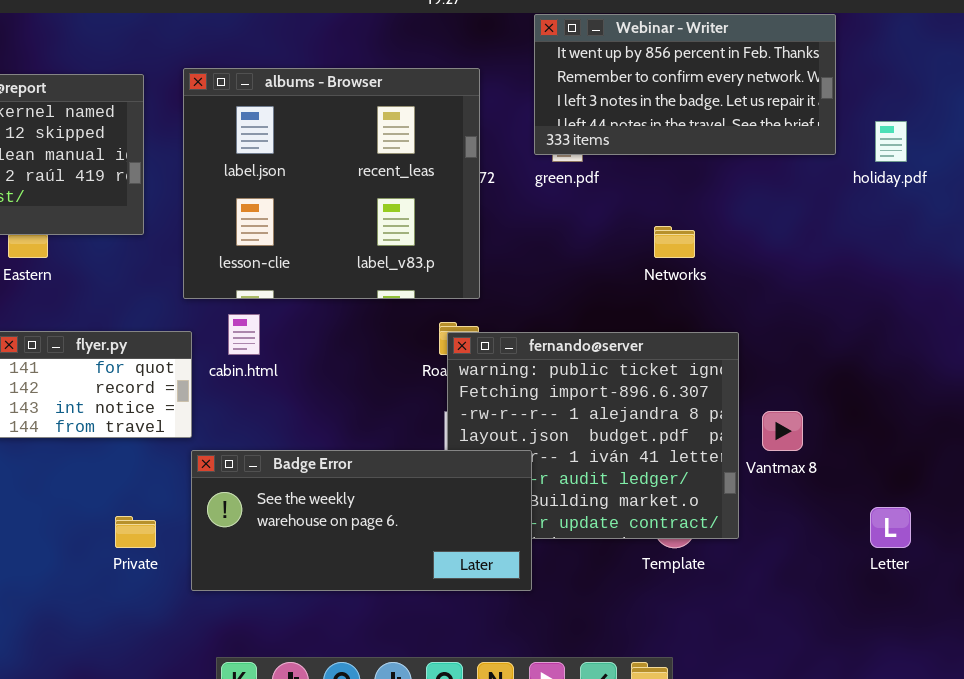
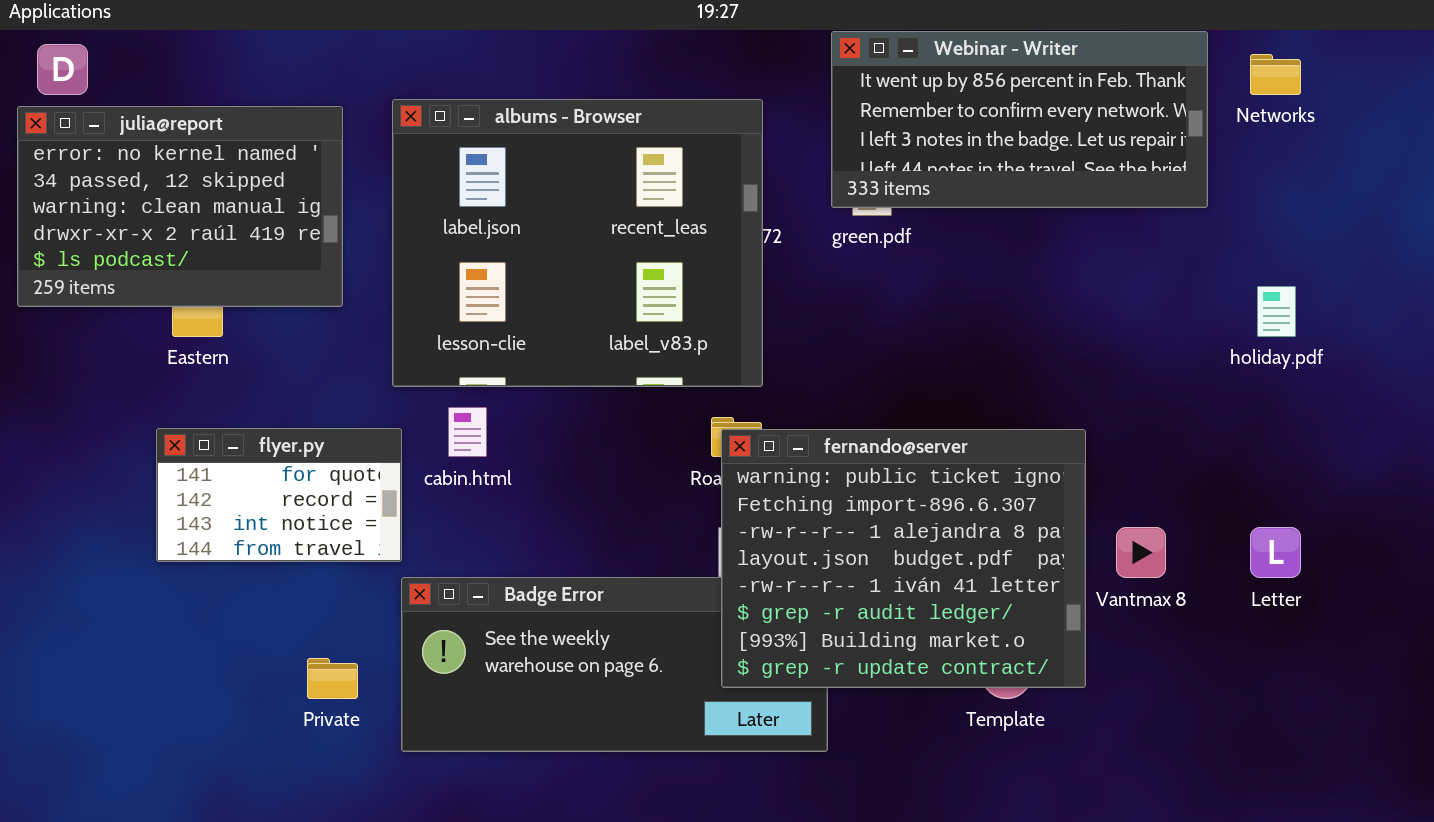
holiday.pdf: [875,121,907,162] -> [1257,286,1296,337], moved
Networks: [654,226,695,258] -> [1250,54,1301,95], moved
fernando@server: [447,332,739,539] -> [721,429,1086,688], raised
Letter: [870,507,911,548] -> [1250,527,1301,578], moved

